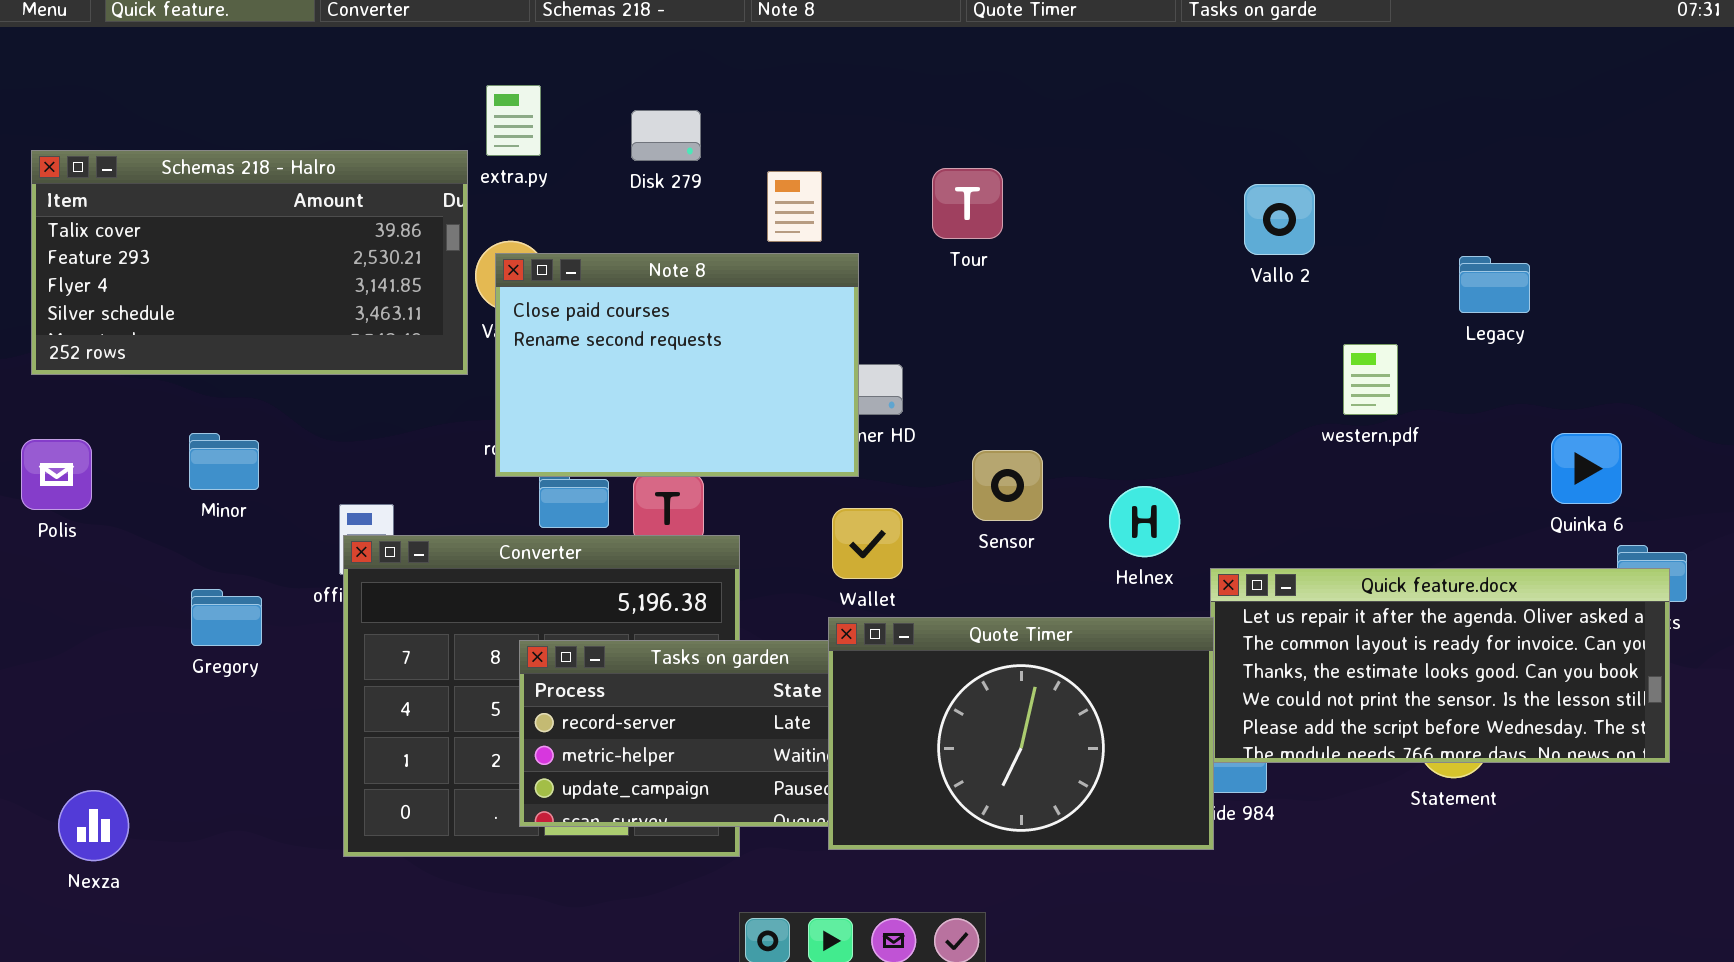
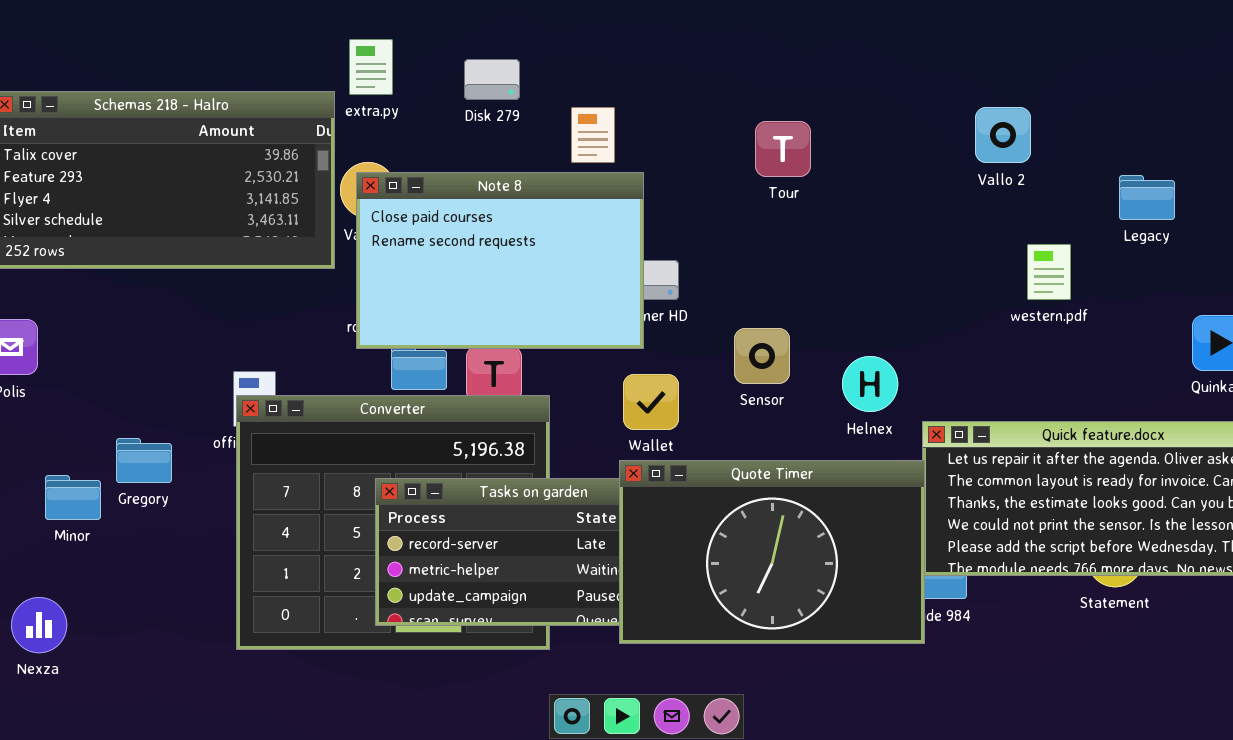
Tour: [932,168,1003,239] -> [755,121,811,177], moved
Vallo 2: [1244,184,1315,255] -> [975,107,1031,163], moved
Minor: [189,433,259,490] -> [45,475,101,520], moved

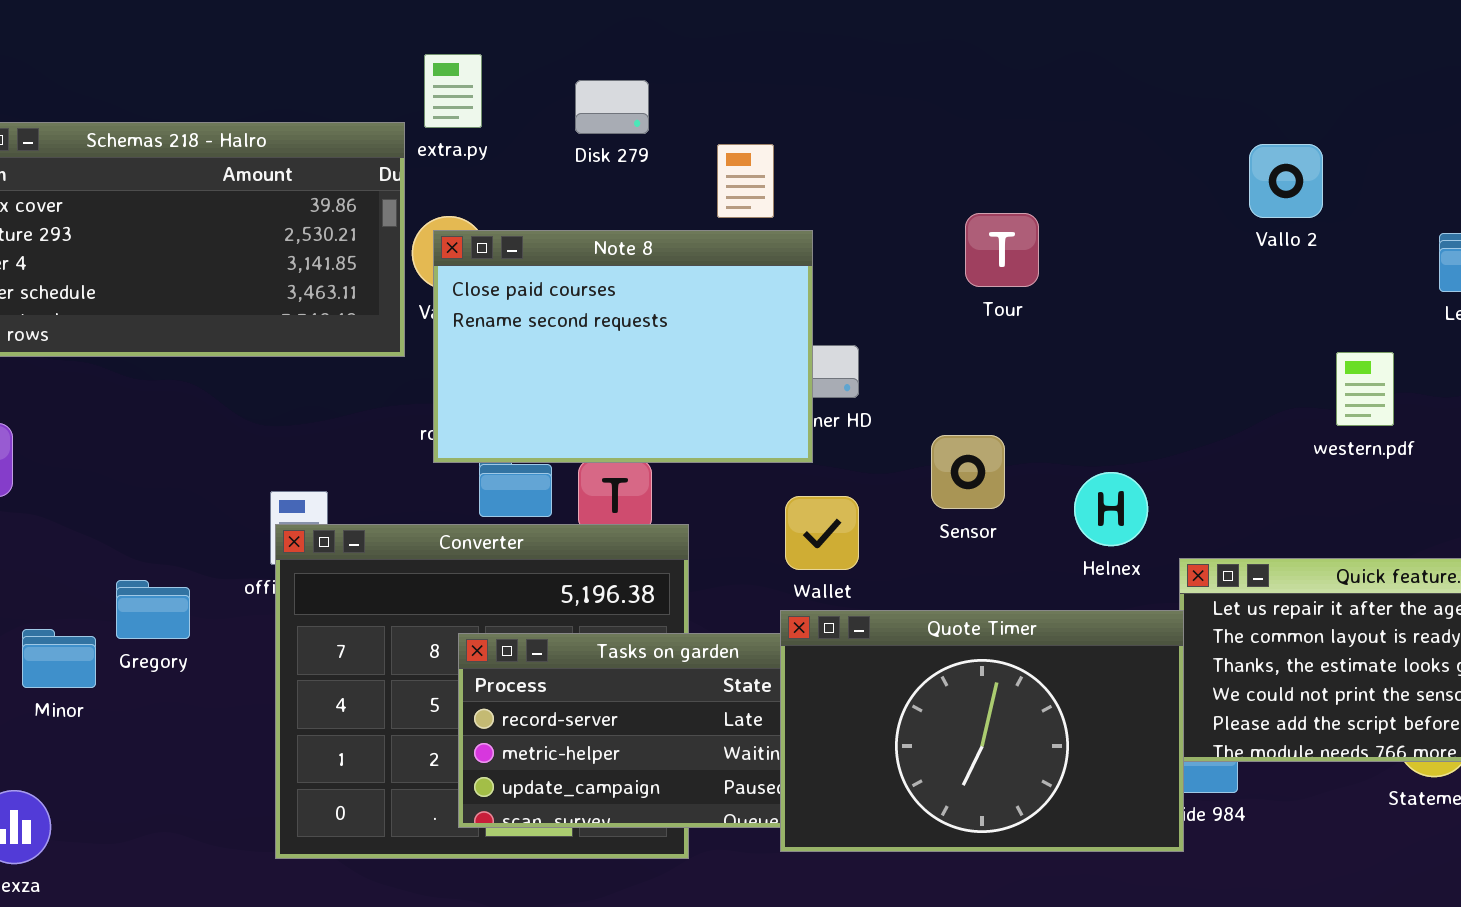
Tour: [755,121,811,177] -> [965,213,1039,287], moved
western.pdf: [1027,244,1071,300] -> [1336,352,1394,426], moved

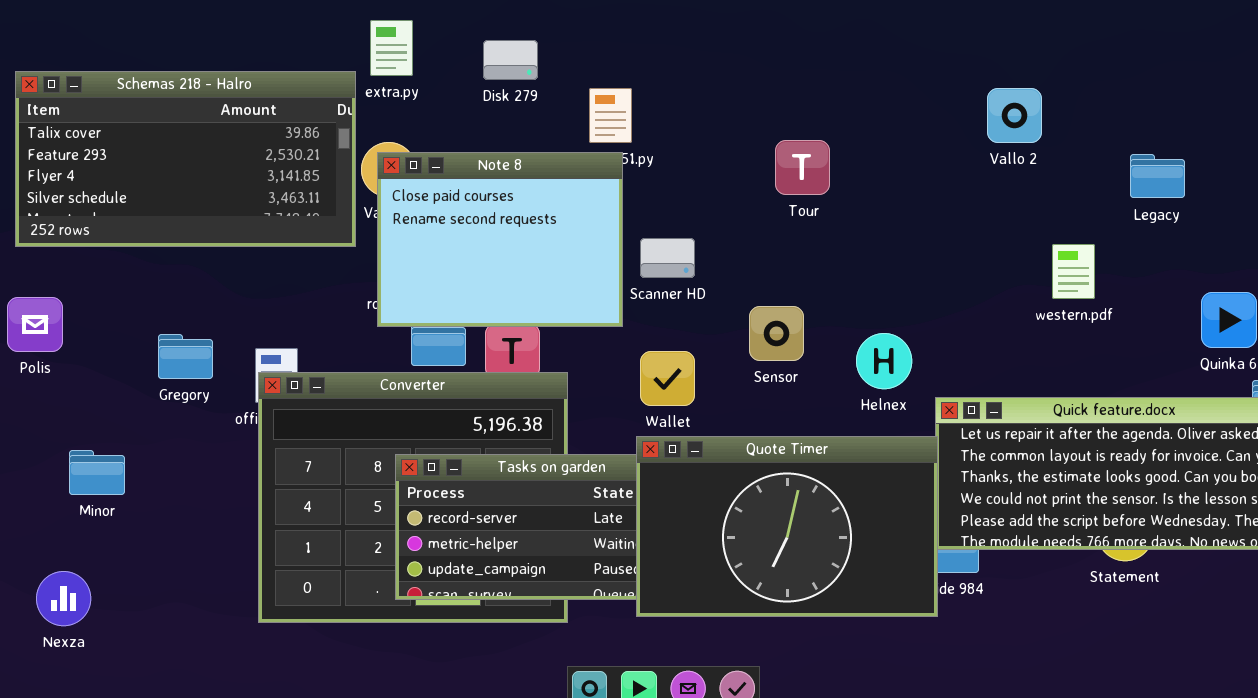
Note 8: [433,230,813,463] -> [377,152,623,327], resized
Gregory: [116,580,190,639] -> [158,334,213,379], moved

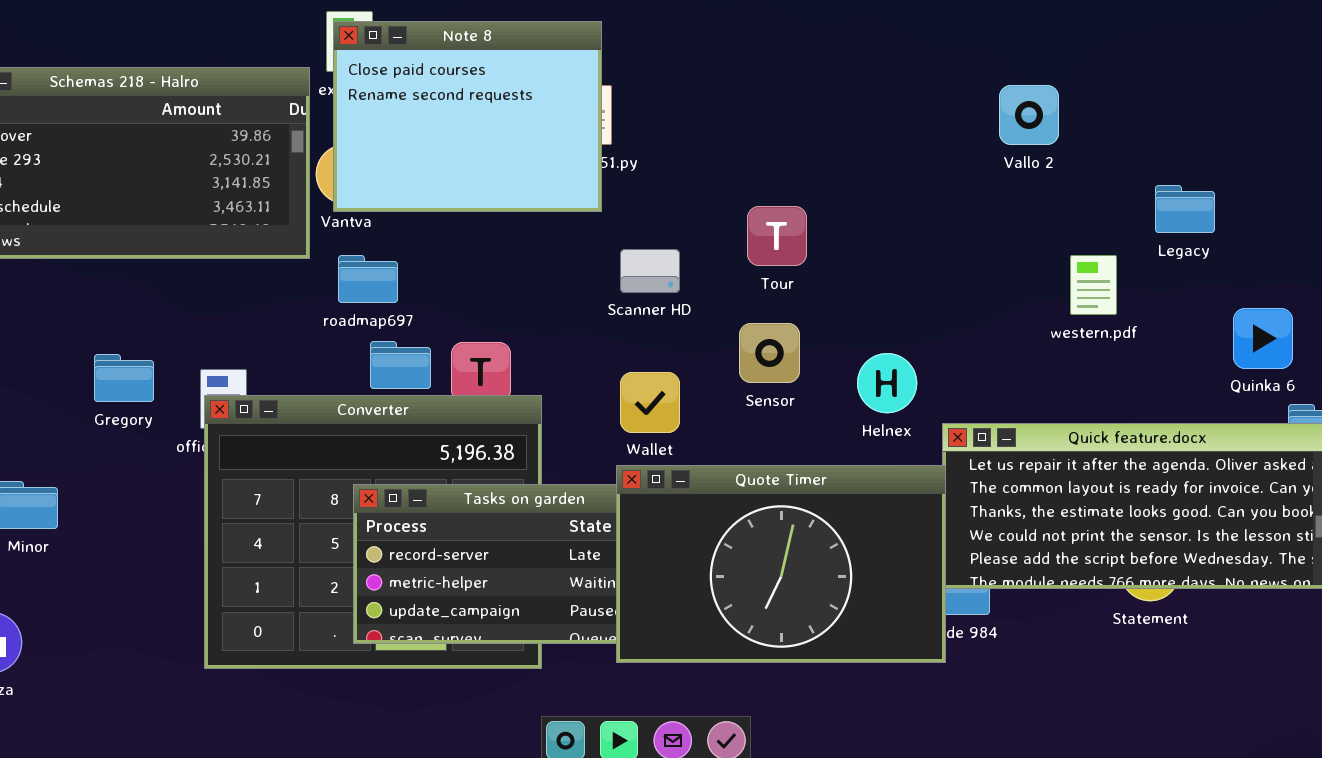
Tour: [775,140,830,195] -> [747,206,807,266], moved
Note 8: [377,152,623,327] -> [333,21,602,212], moved
Legacy: [1130,154,1185,198] -> [1155,185,1215,233], moved

